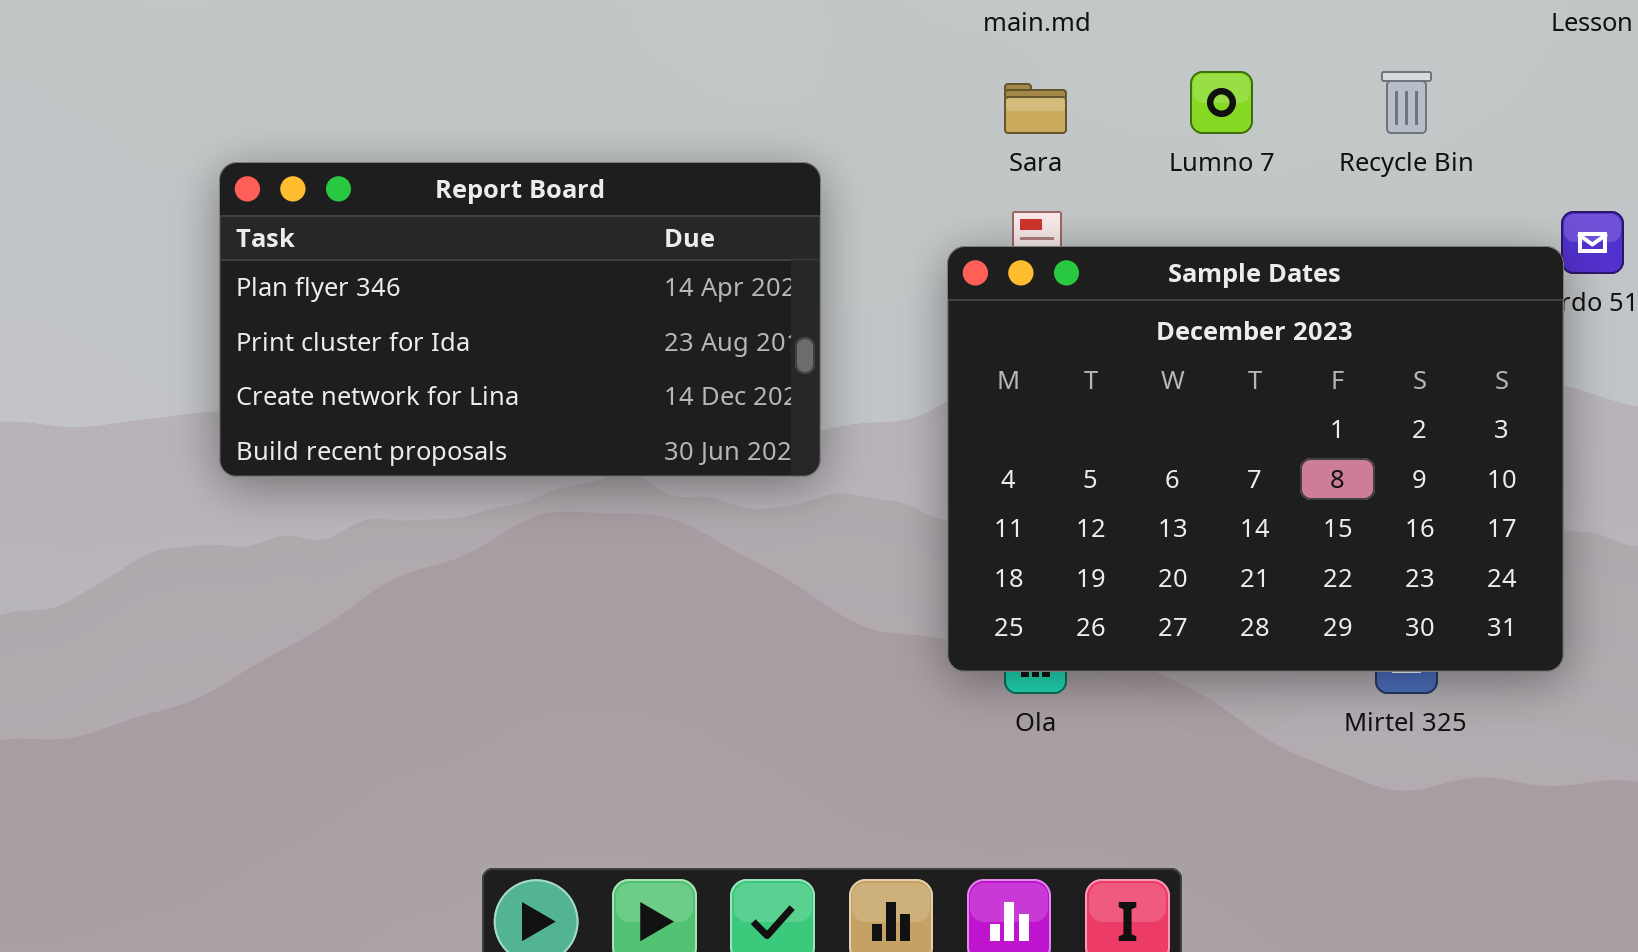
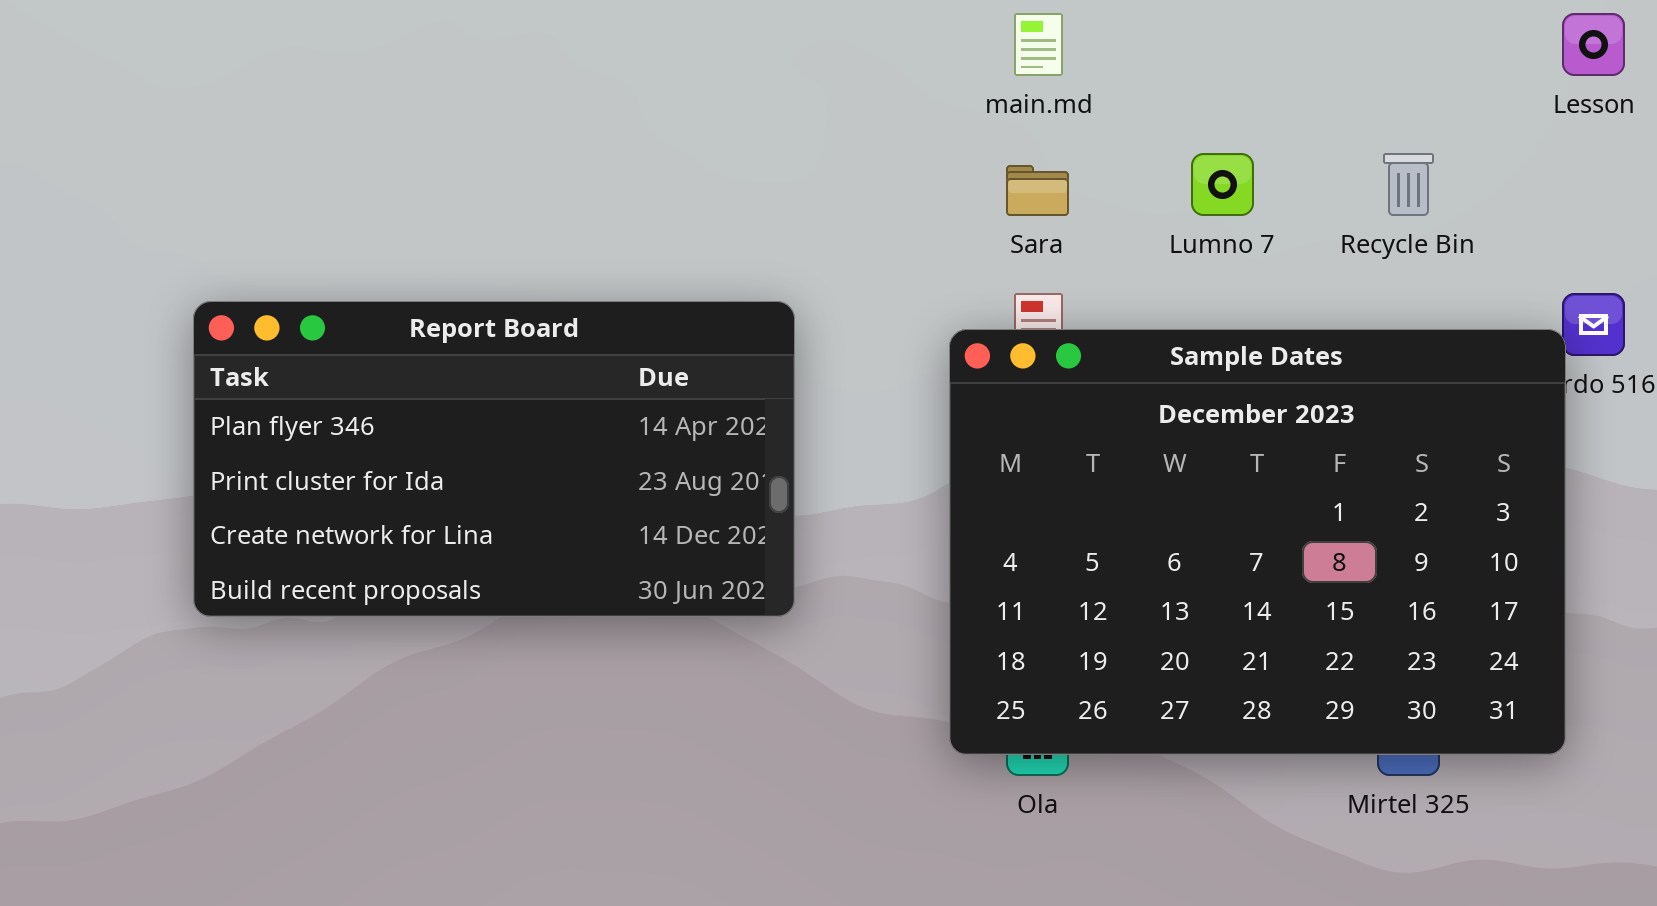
Report Board: [219,162,821,477] -> [193,301,795,617], moved

